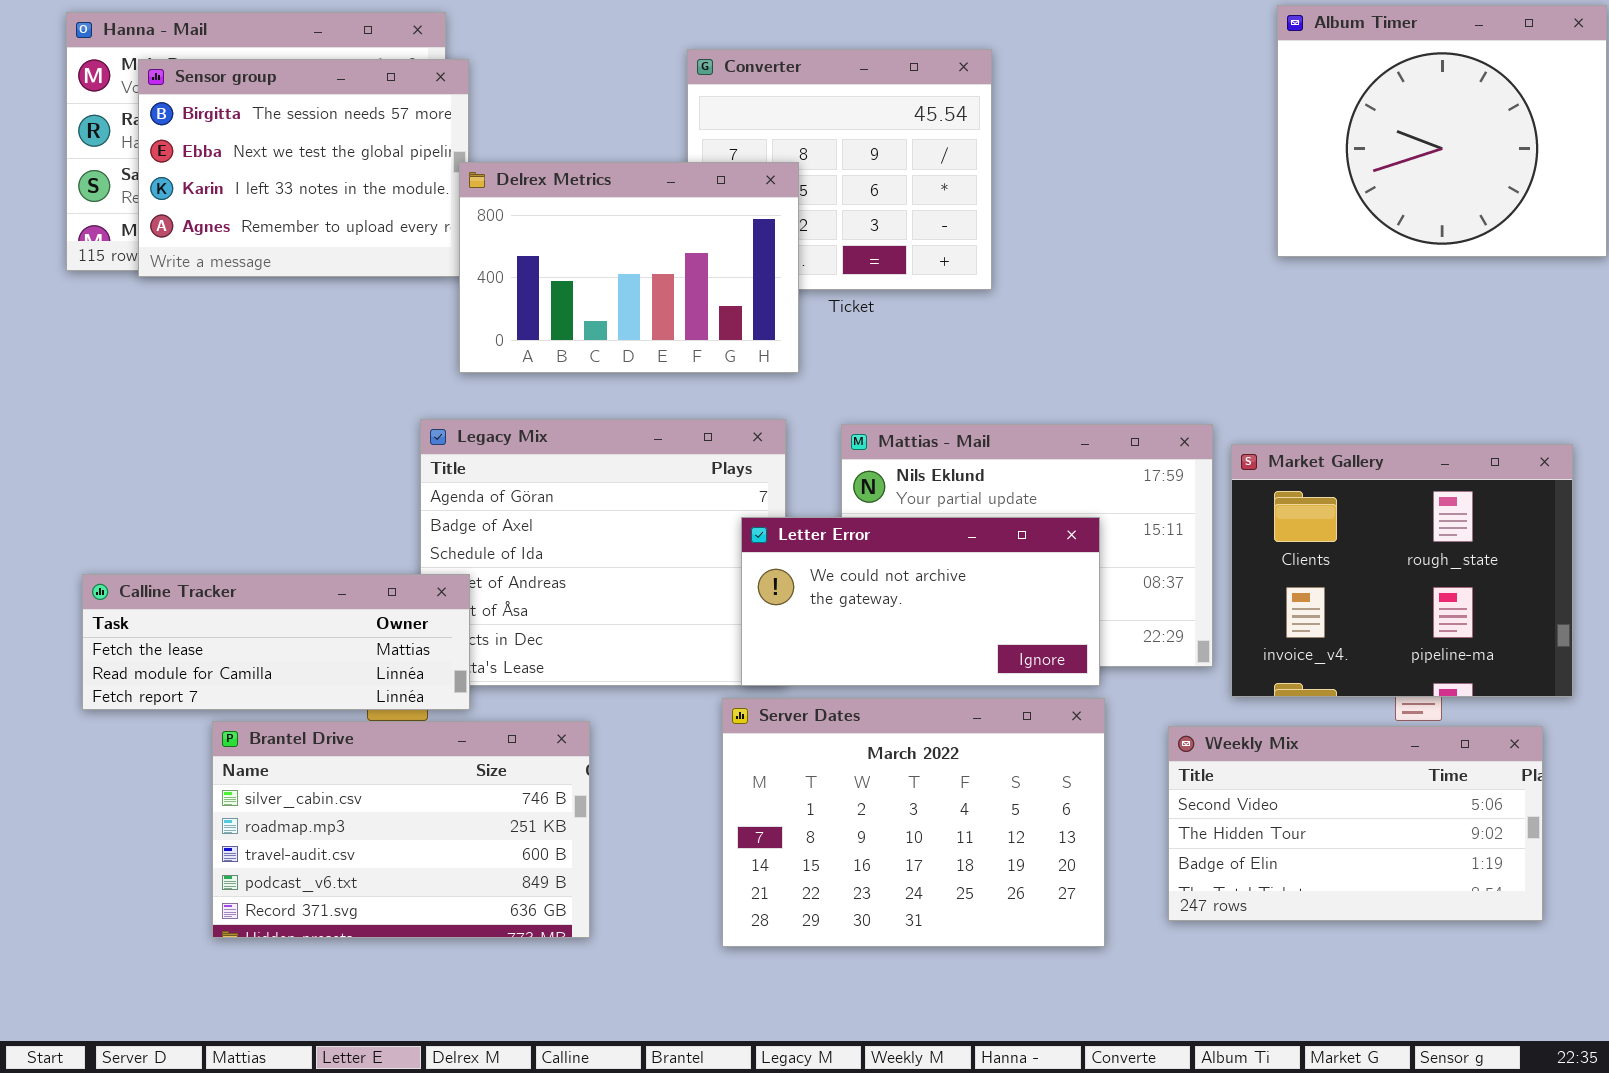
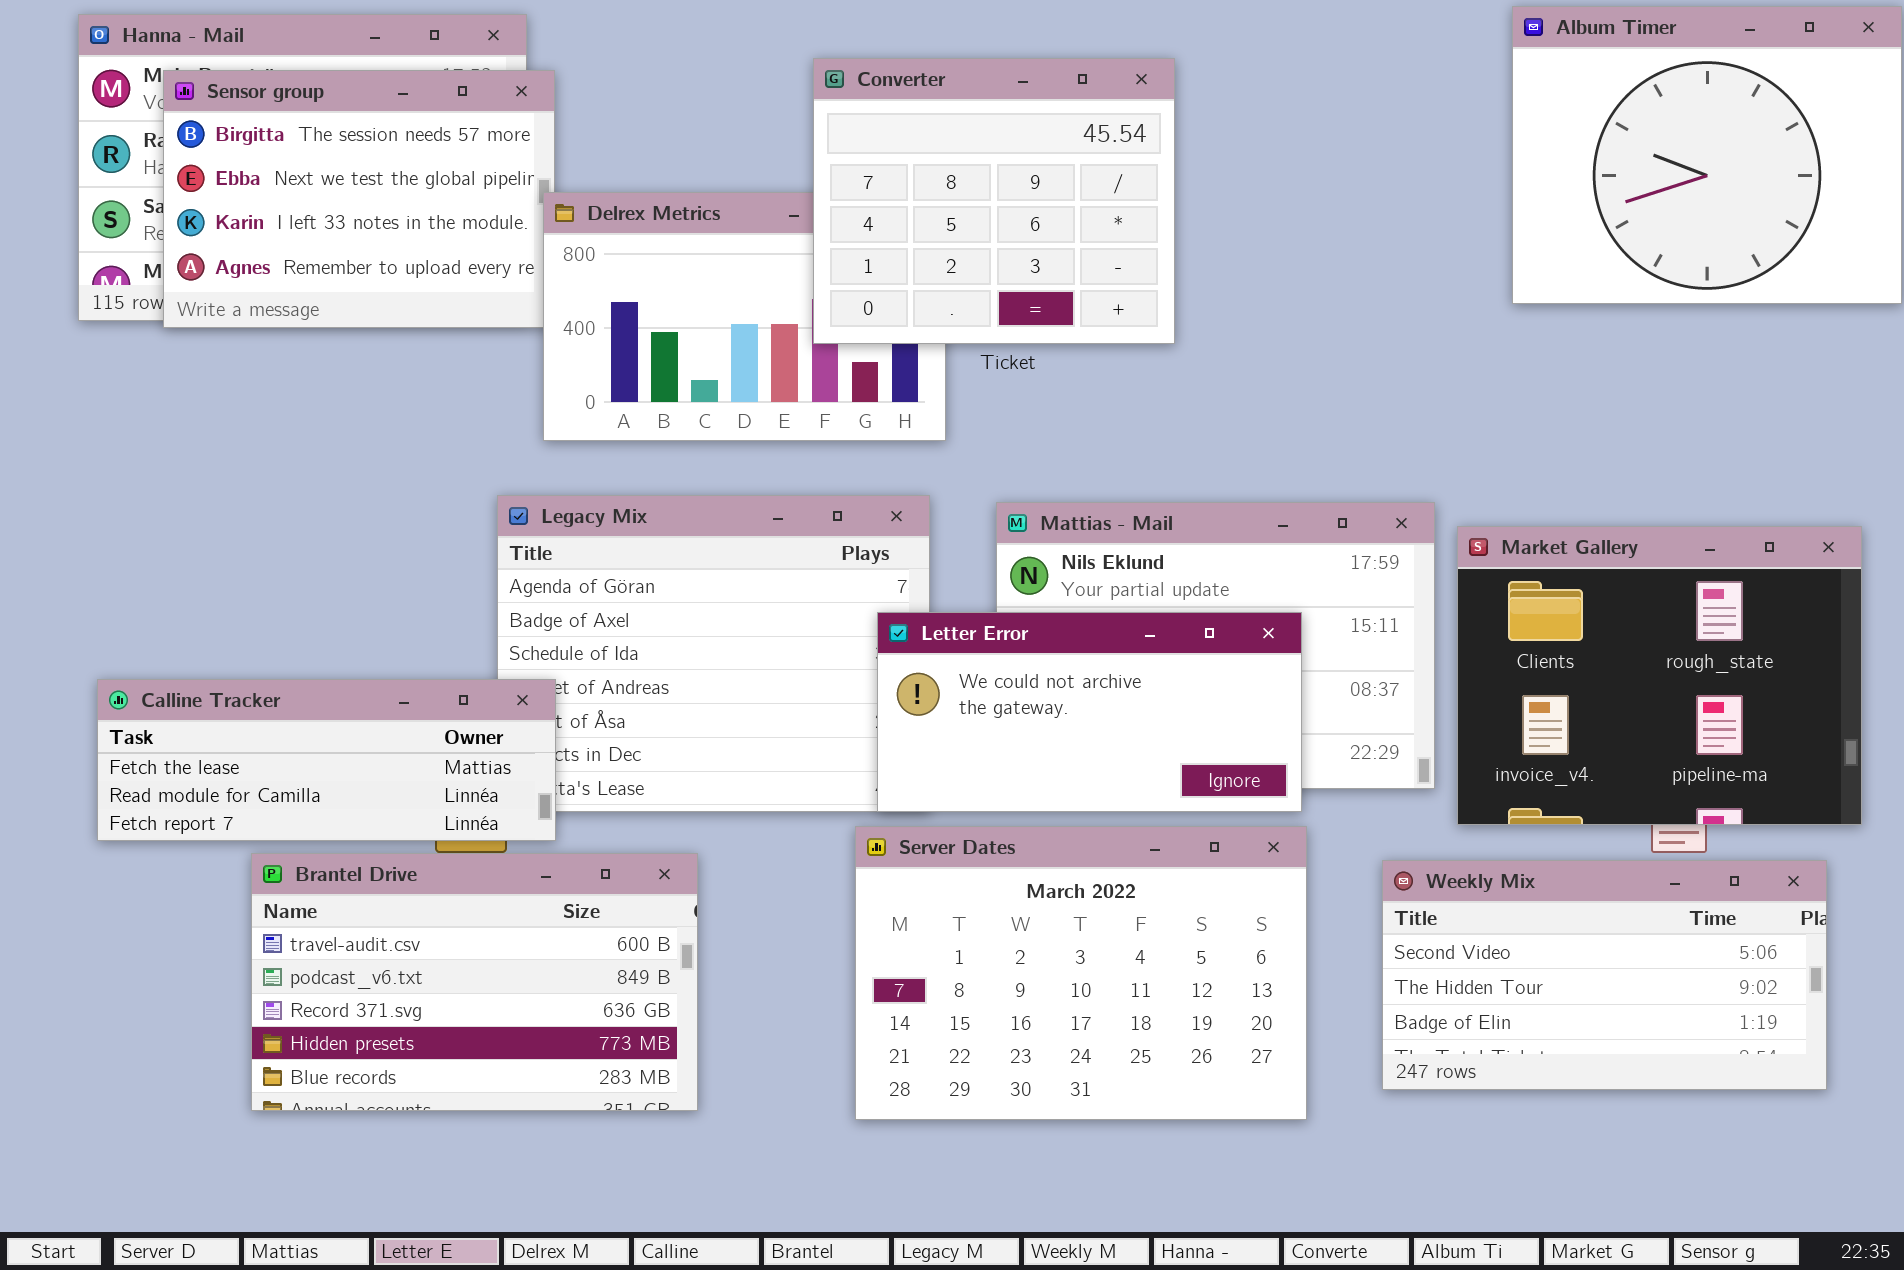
Converter: [687,49,992,290] -> [813,58,1175,344], raised
Brantel Drive: [212,721,590,938] -> [251,853,698,1111], scrolled down 2 rows

